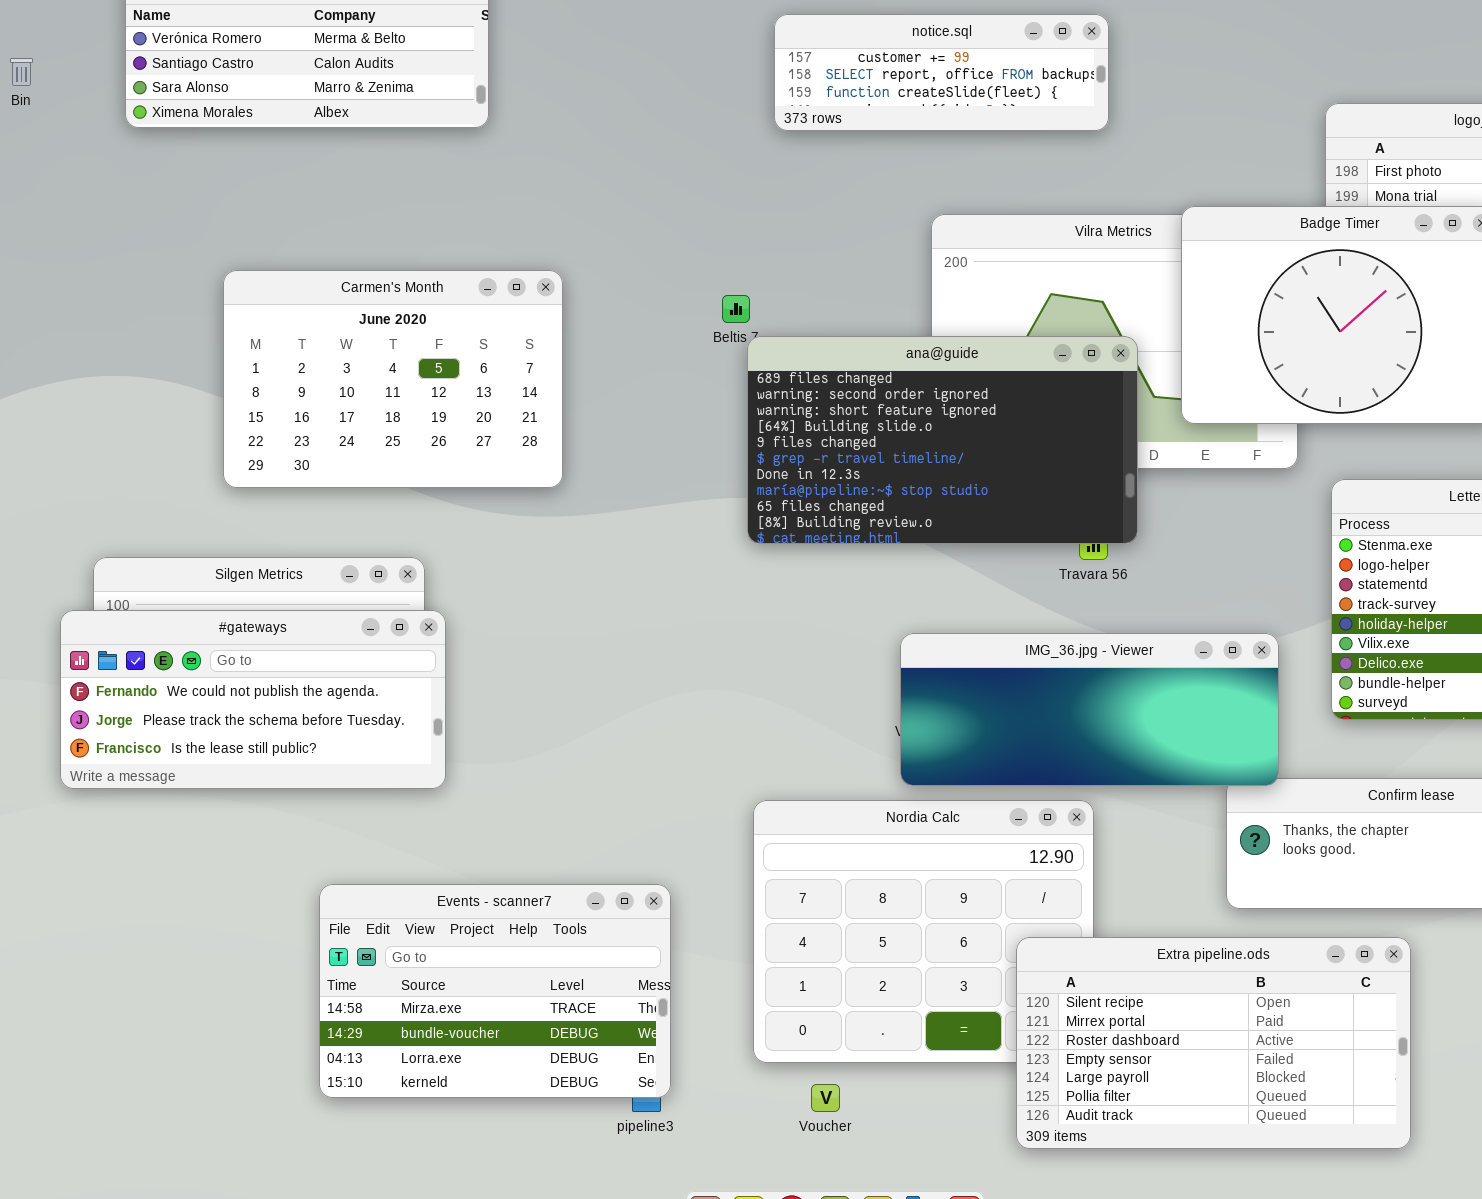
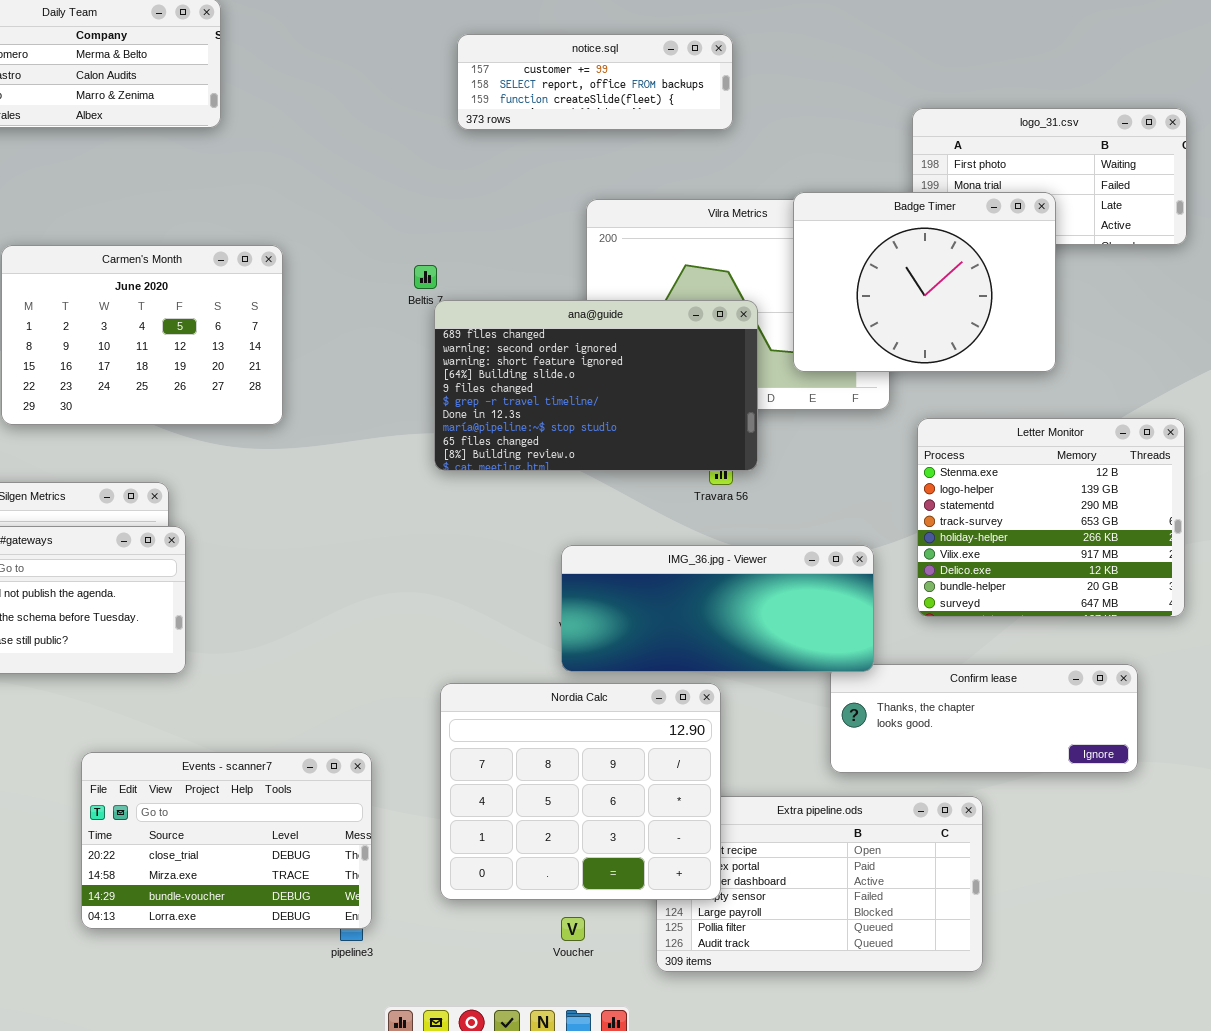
Nordia Calc: [753,800,1094,1063] -> [440,683,721,900], raised
Events - scanner7: [319,884,671,1098] -> [81,752,372,929], scrolled up 1 row
Voucher: [811,1084,840,1112] -> [561,917,585,941], moved

